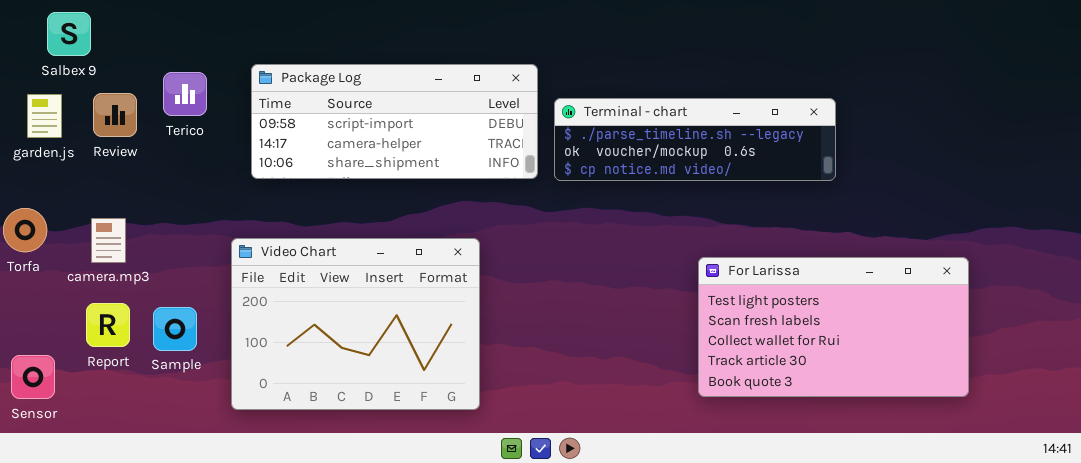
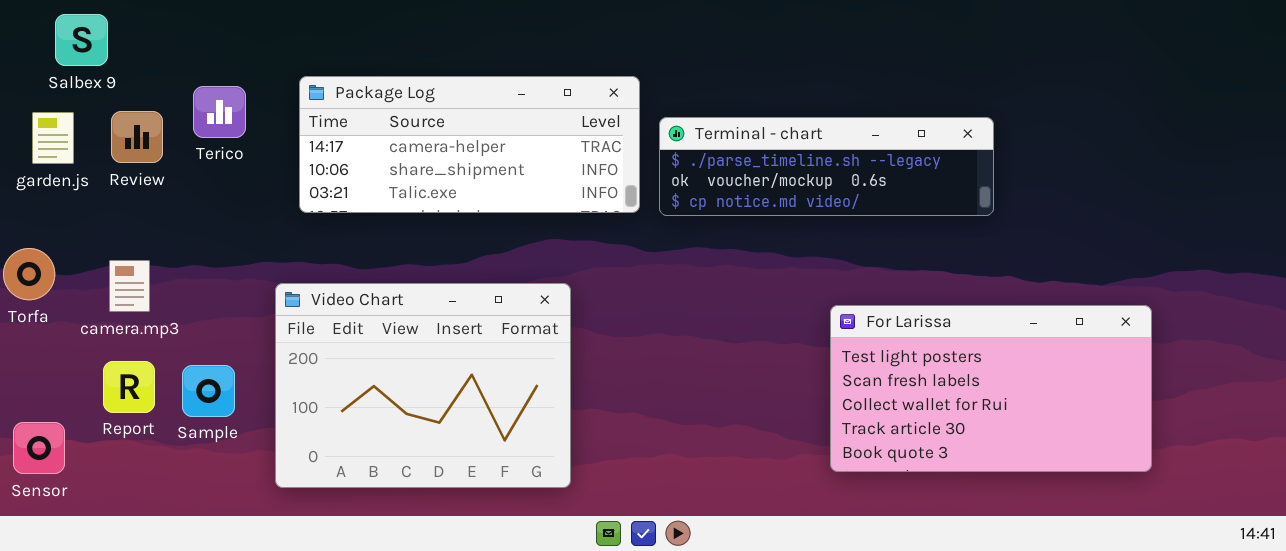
Package Log: [251,64,538,179] -> [299,76,640,213], scrolled down 1 row

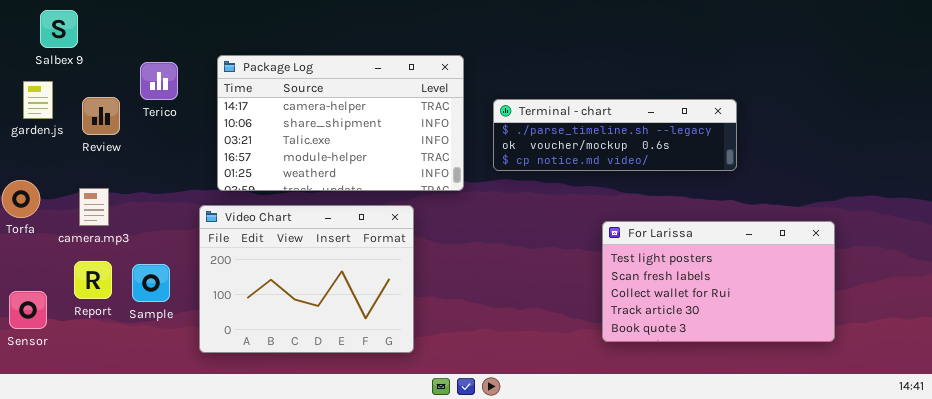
Package Log: [299,76,640,213] -> [217,55,464,191], resized
Review: [111,111,163,163] -> [82,97,120,135], moved
Terminal - chart: [659,117,994,216] -> [493,99,737,171], moved
Sensor: [13,422,65,474] -> [9,291,47,329], moved

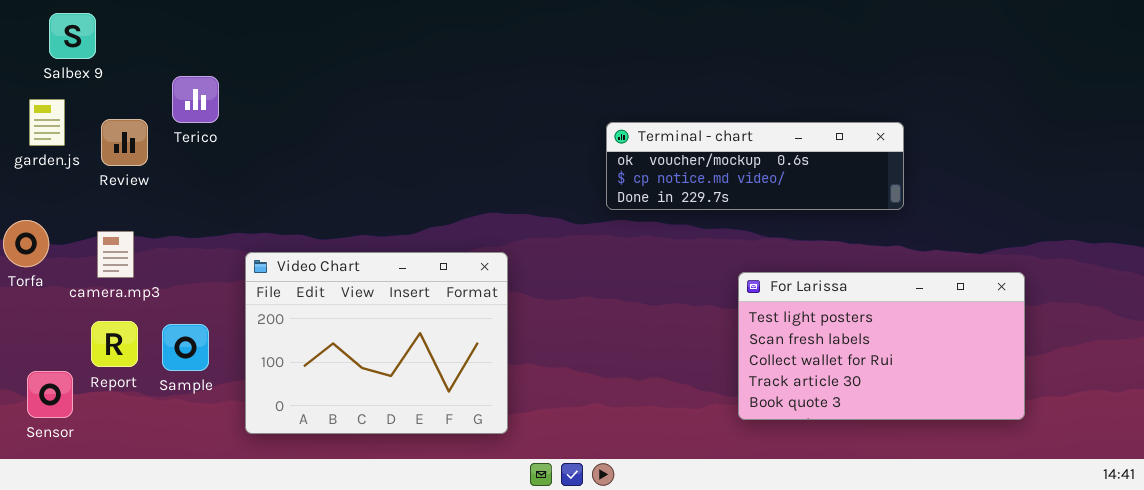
Package Log: [217,55,464,191] -> none, closed
Terminal - chart: [493,99,737,171] -> [606,122,904,210], scrolled down 1 row
Sensor: [9,291,47,329] -> [27,371,73,418], moved

